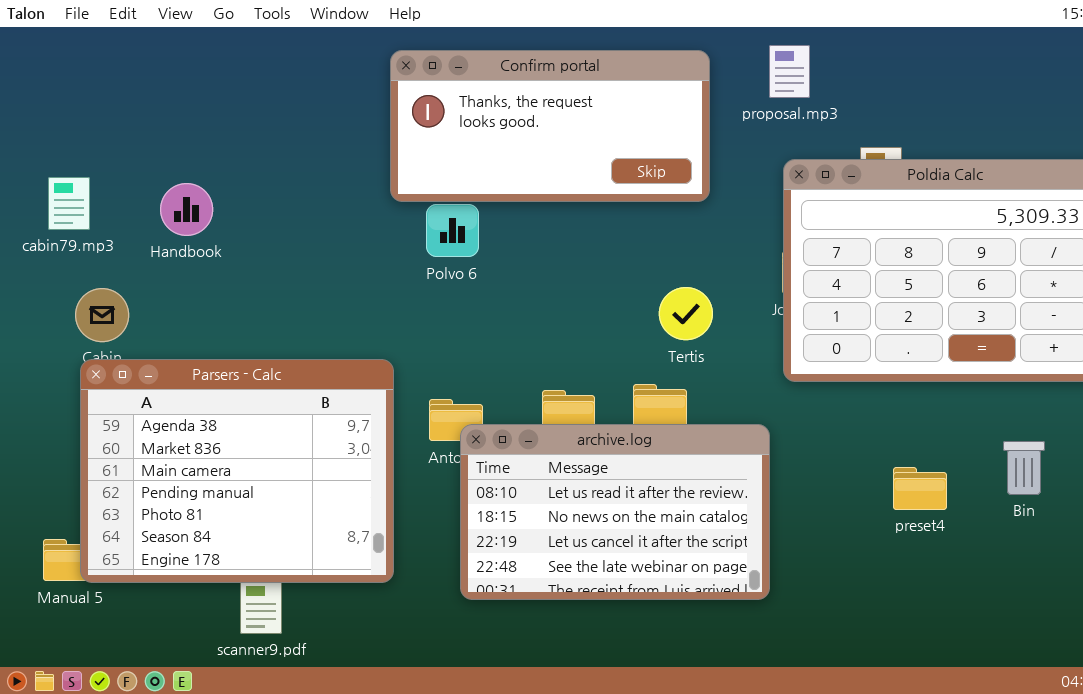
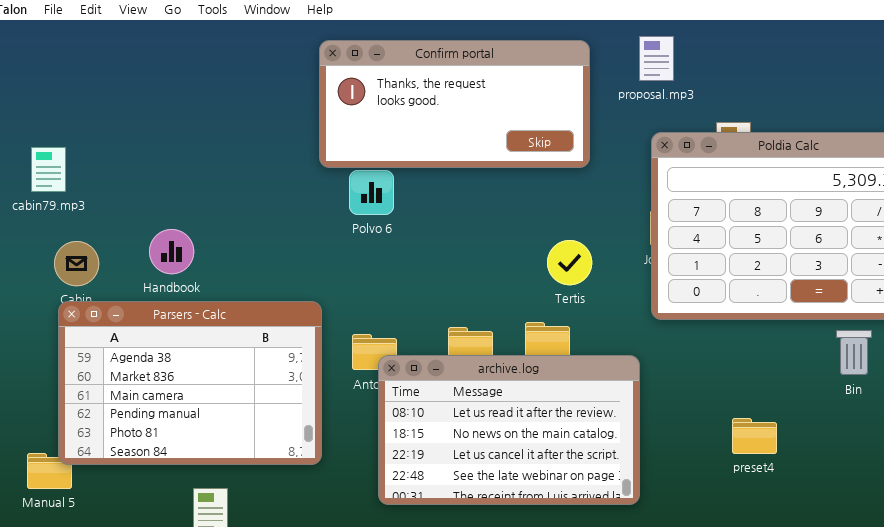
Handbook: [160,183,213,236] -> [149,229,194,274], moved
Parsers - Calc: [80,359,394,583] -> [58,301,322,465], resized
Bin: [1003,441,1045,495] -> [836,330,872,375], moved
preset4: [893,467,947,510] -> [732,418,777,454], moved

